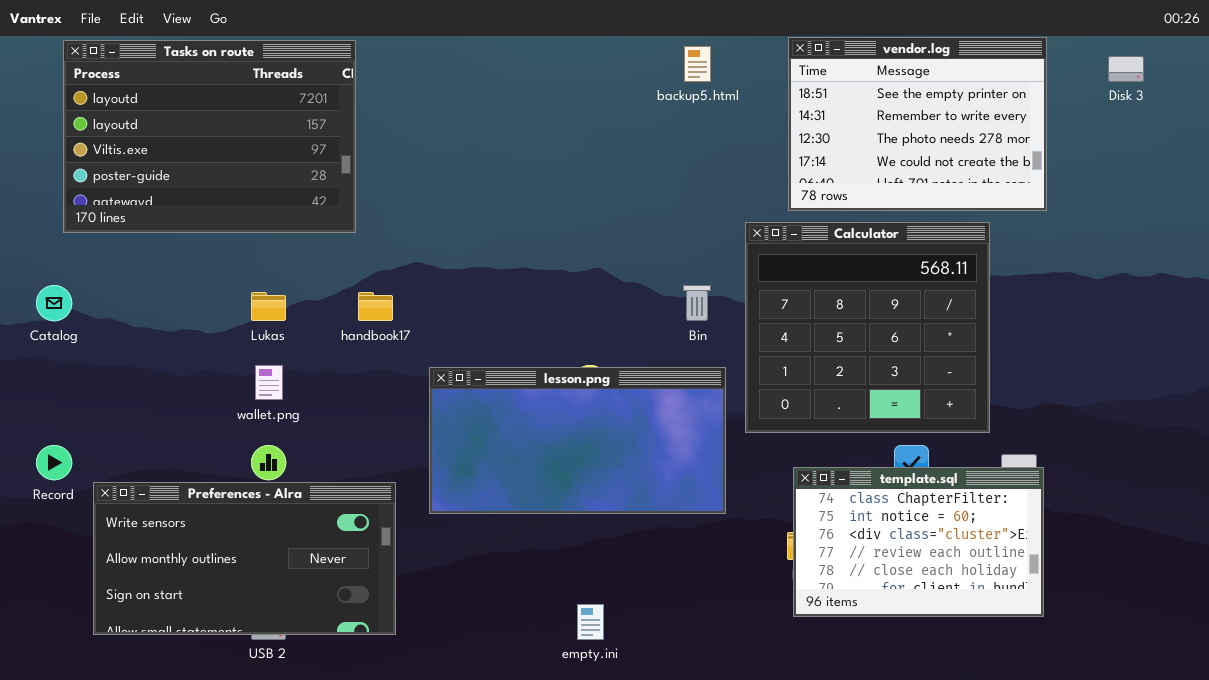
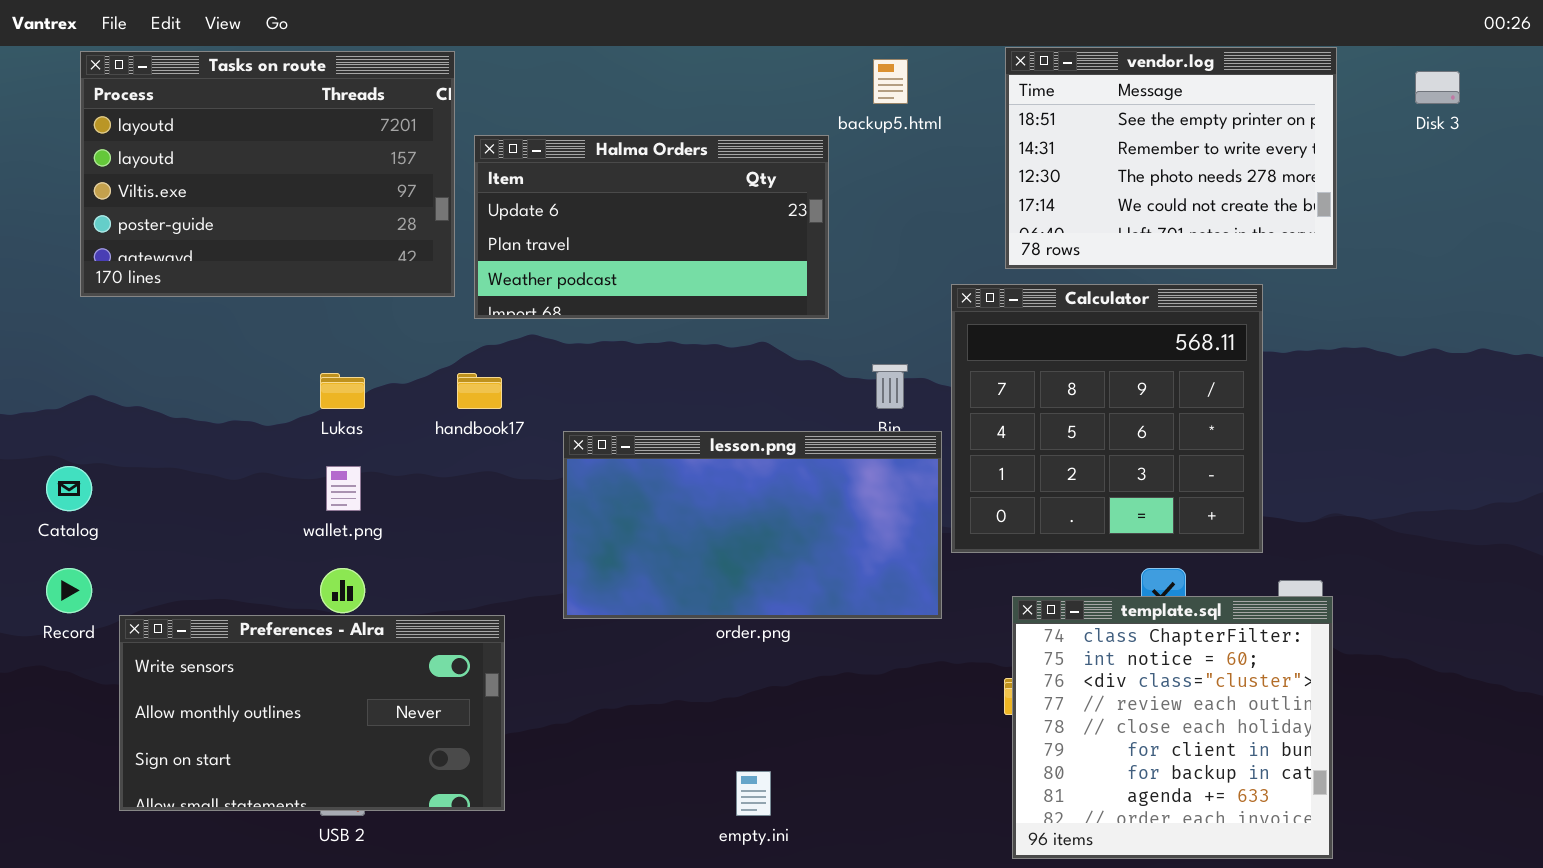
Halma Orders: none -> [474,135,829,319], opened
Catalog: [36,285,72,321] -> [46,466,92,511], moved
lesson.png: [429,367,726,514] -> [563,431,942,619], moved
template.sql: [793,467,1044,617] -> [1012,596,1333,859], resized

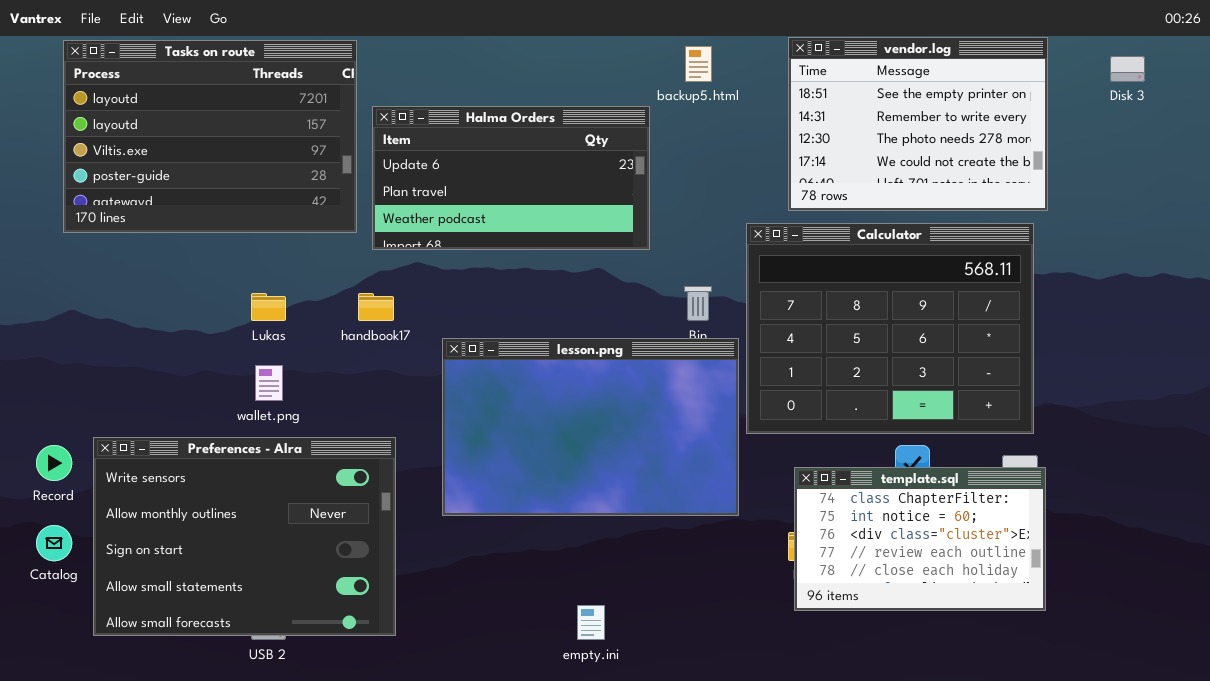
Calculator: [951,284,1263,553] -> [746,223,1034,434], resized
lesson.png: [563,431,942,619] -> [442,338,739,516], resized
Catalog: [46,466,92,511] -> [36,525,72,561], moved
template.sql: [1012,596,1333,859] -> [794,467,1046,611], resized
Preferences - Alra: [119,615,505,811] -> [93,437,396,636], resized

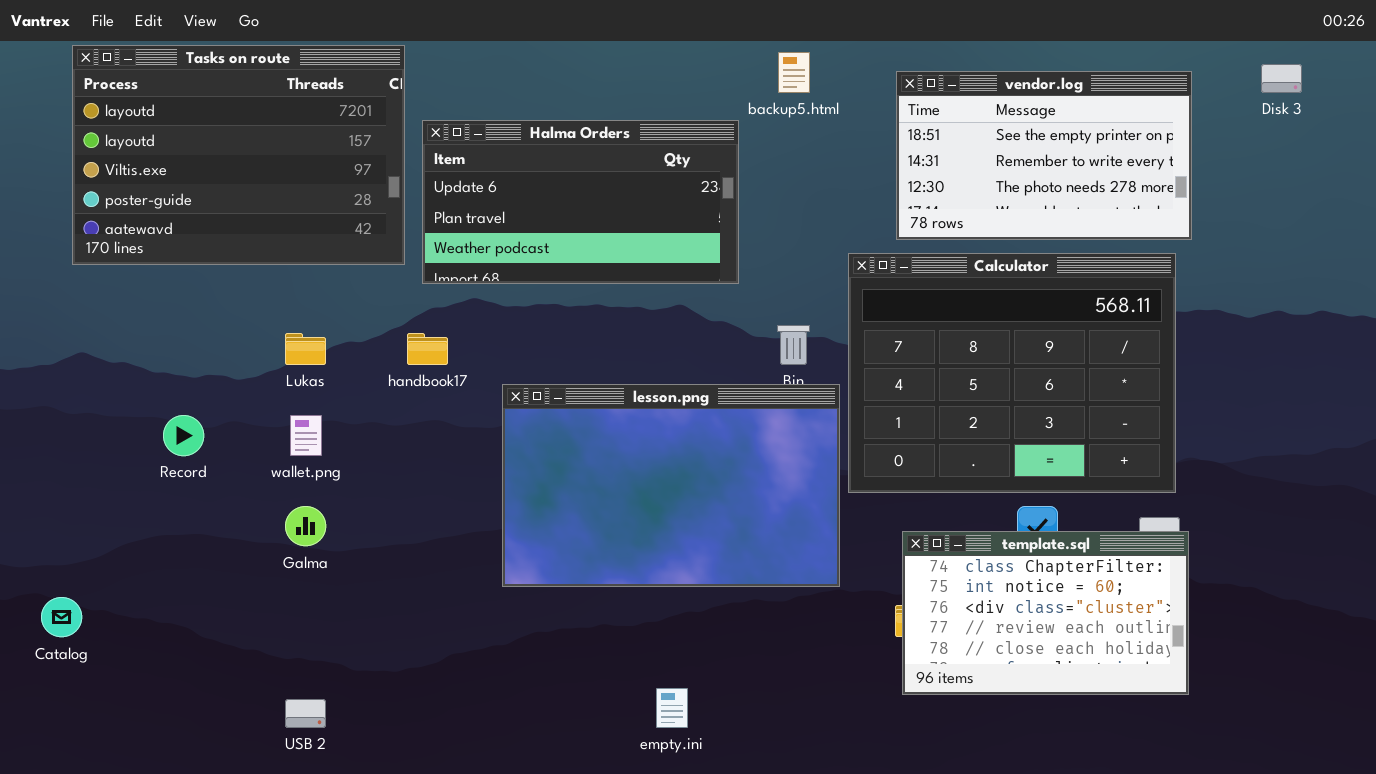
vendor.log: [788,37,1048,211] -> [896,71,1192,240], resized
Preferences - Alra: [93,437,396,636] -> none, closed
Record: [36,445,72,481] -> [163,415,204,456], moved

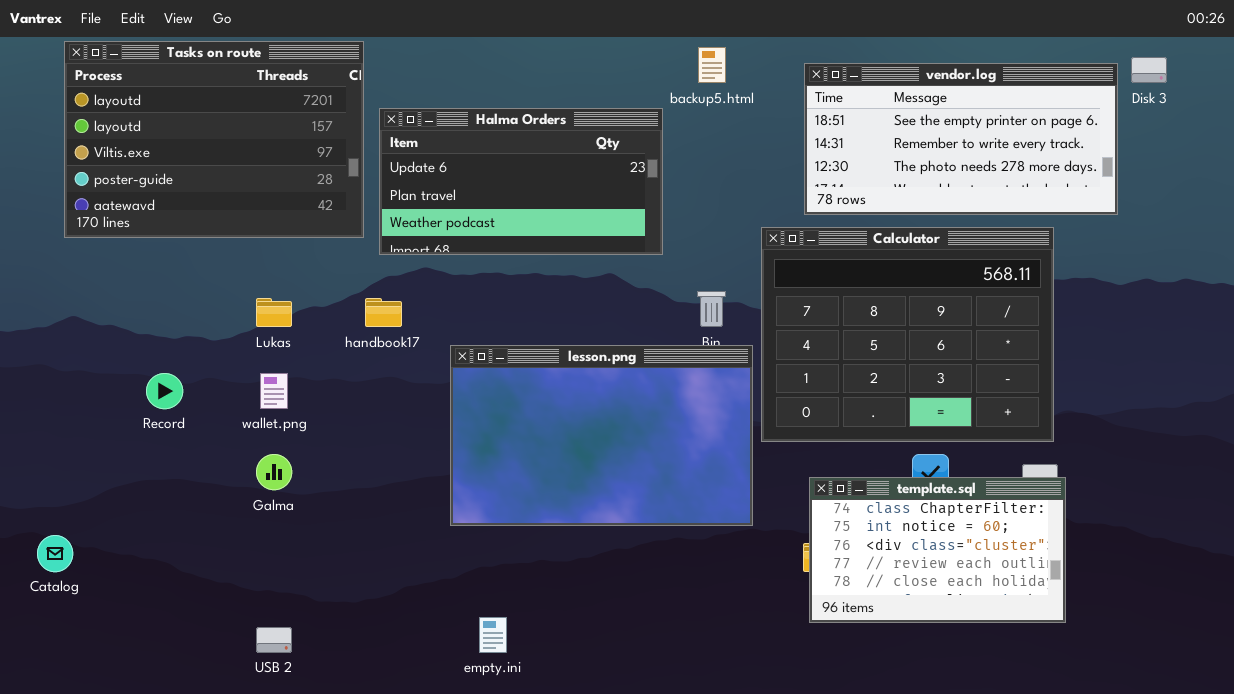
vendor.log: [896,71,1192,240] -> [804,63,1118,215], resized
empty.ini: [656,688,688,728] -> [479,617,507,653], moved

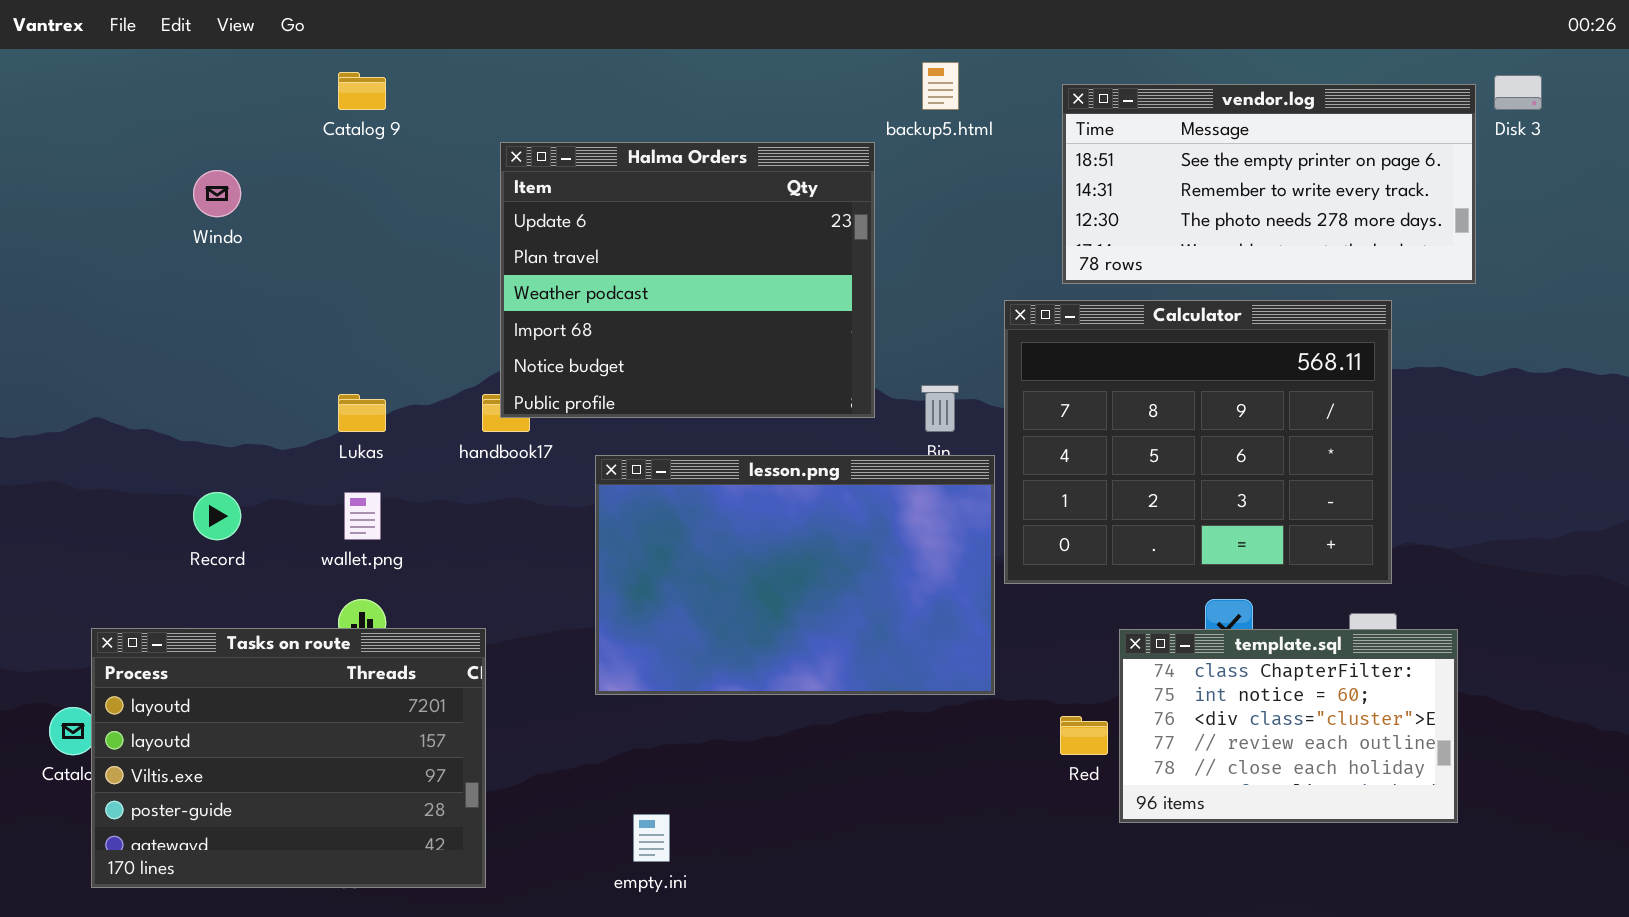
Tasks on route: [64,41,364,238] -> [91,628,486,888], moved
Halma Orders: [379,108,663,255] -> [500,142,875,418], resized
template.sql: [809,477,1066,623] -> [1119,629,1458,823], moved

